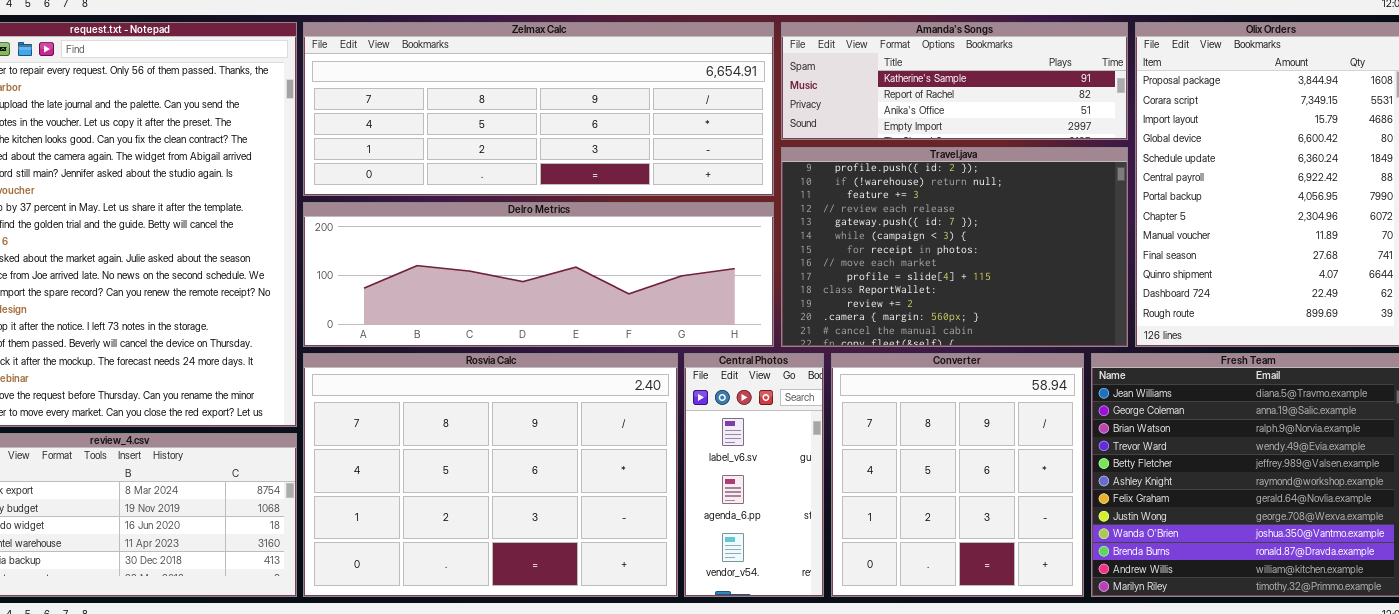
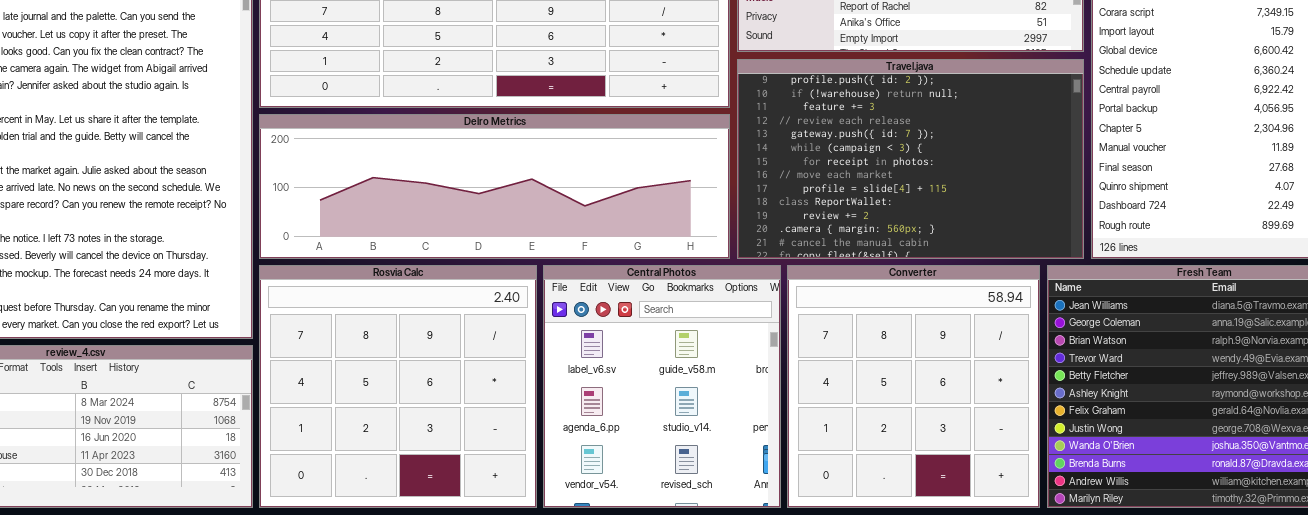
Rosvia Calc: [303,353,678,597] -> [259,265,537,508], resized
Central Photos: [684,353,824,597] -> [543,265,781,508], resized

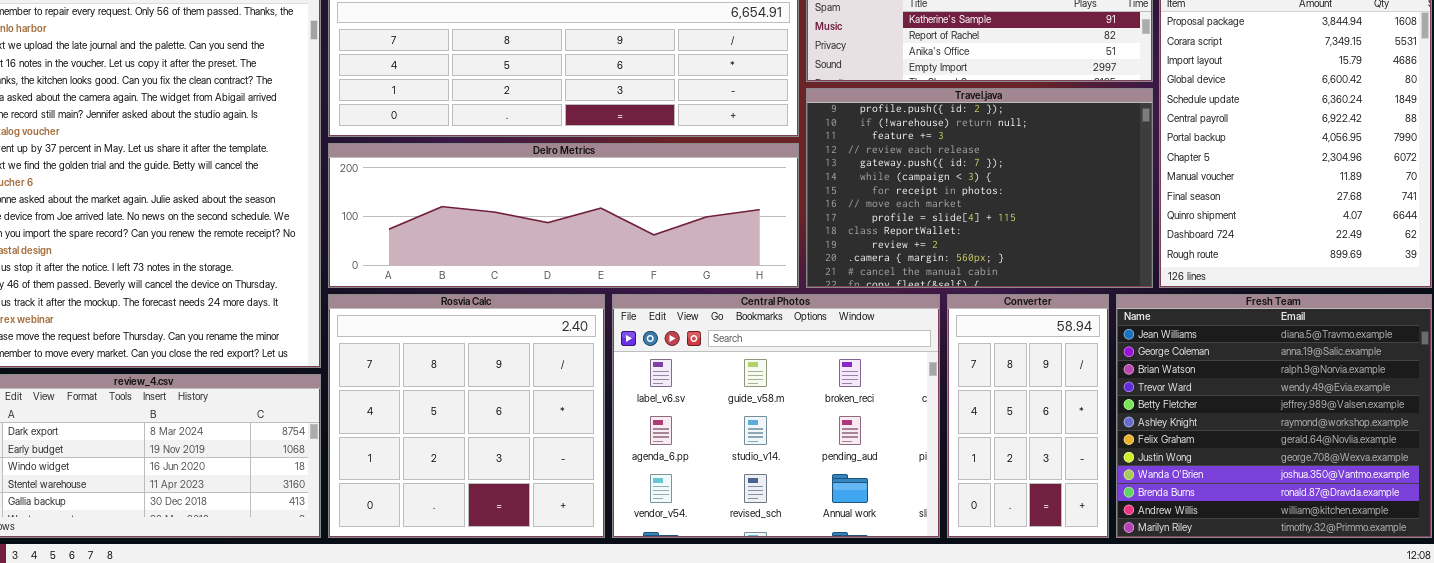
Central Photos: [543,265,781,508] -> [612,294,940,538], resized
Converter: [787,265,1040,508] -> [947,294,1109,538], resized

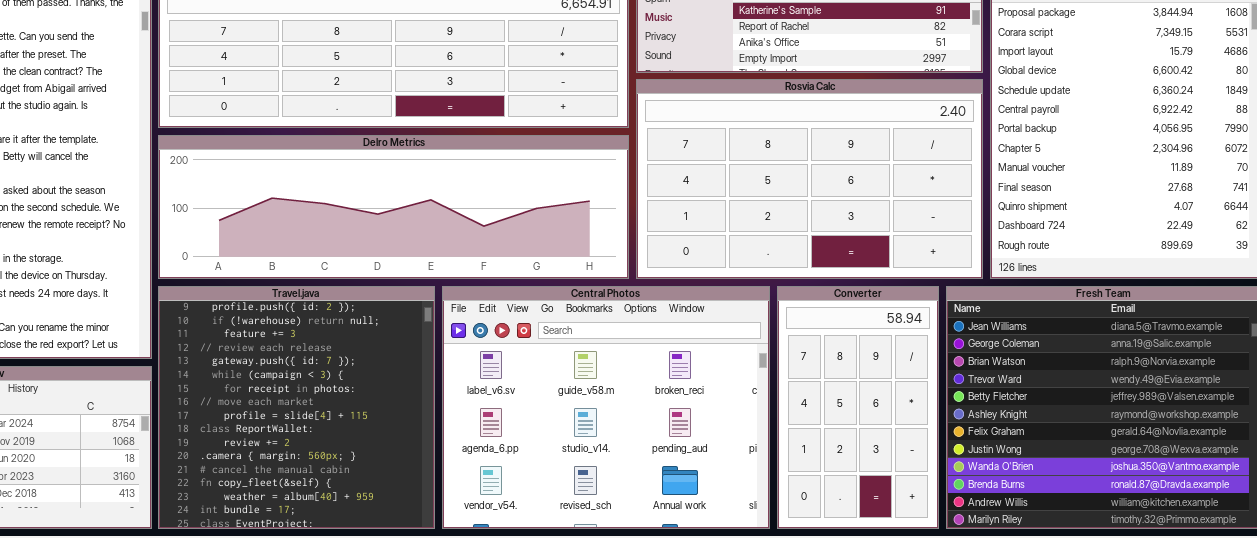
Travel.java: [806,88,1153,288] -> [158,286,435,529], moved, resized
Rosvia Calc: [328,294,605,538] -> [636,79,983,279], moved, resized

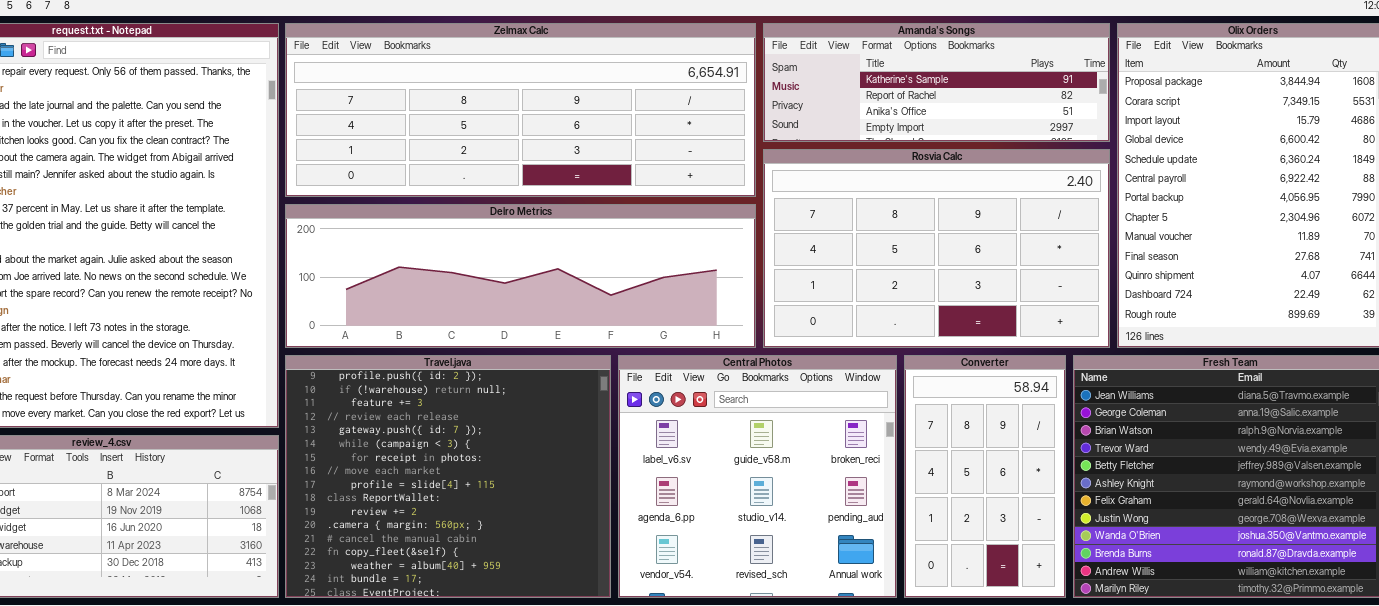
Travel.java: [158,286,435,529] -> [285,355,611,598], resized
Central Photos: [442,286,770,529] -> [618,355,897,598], resized

